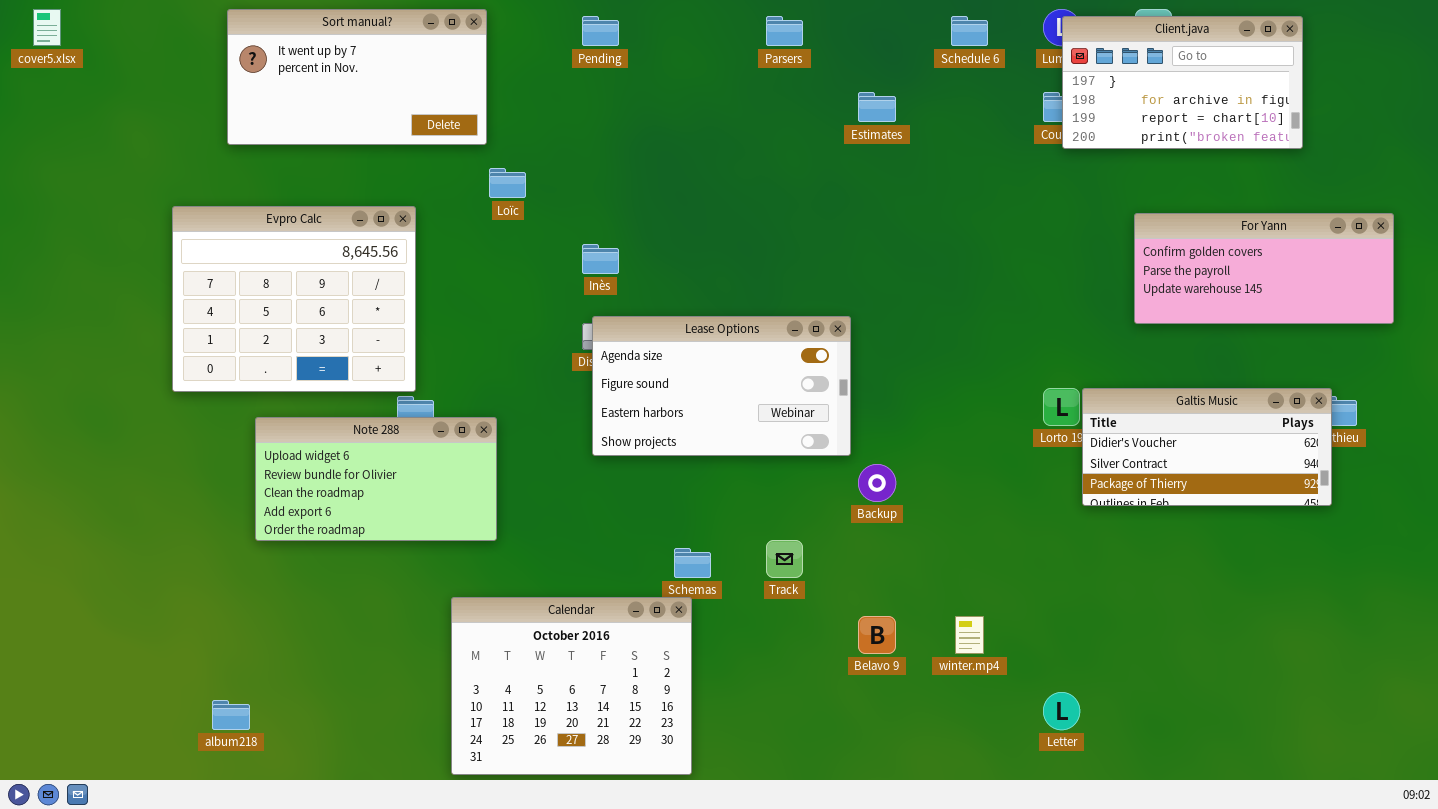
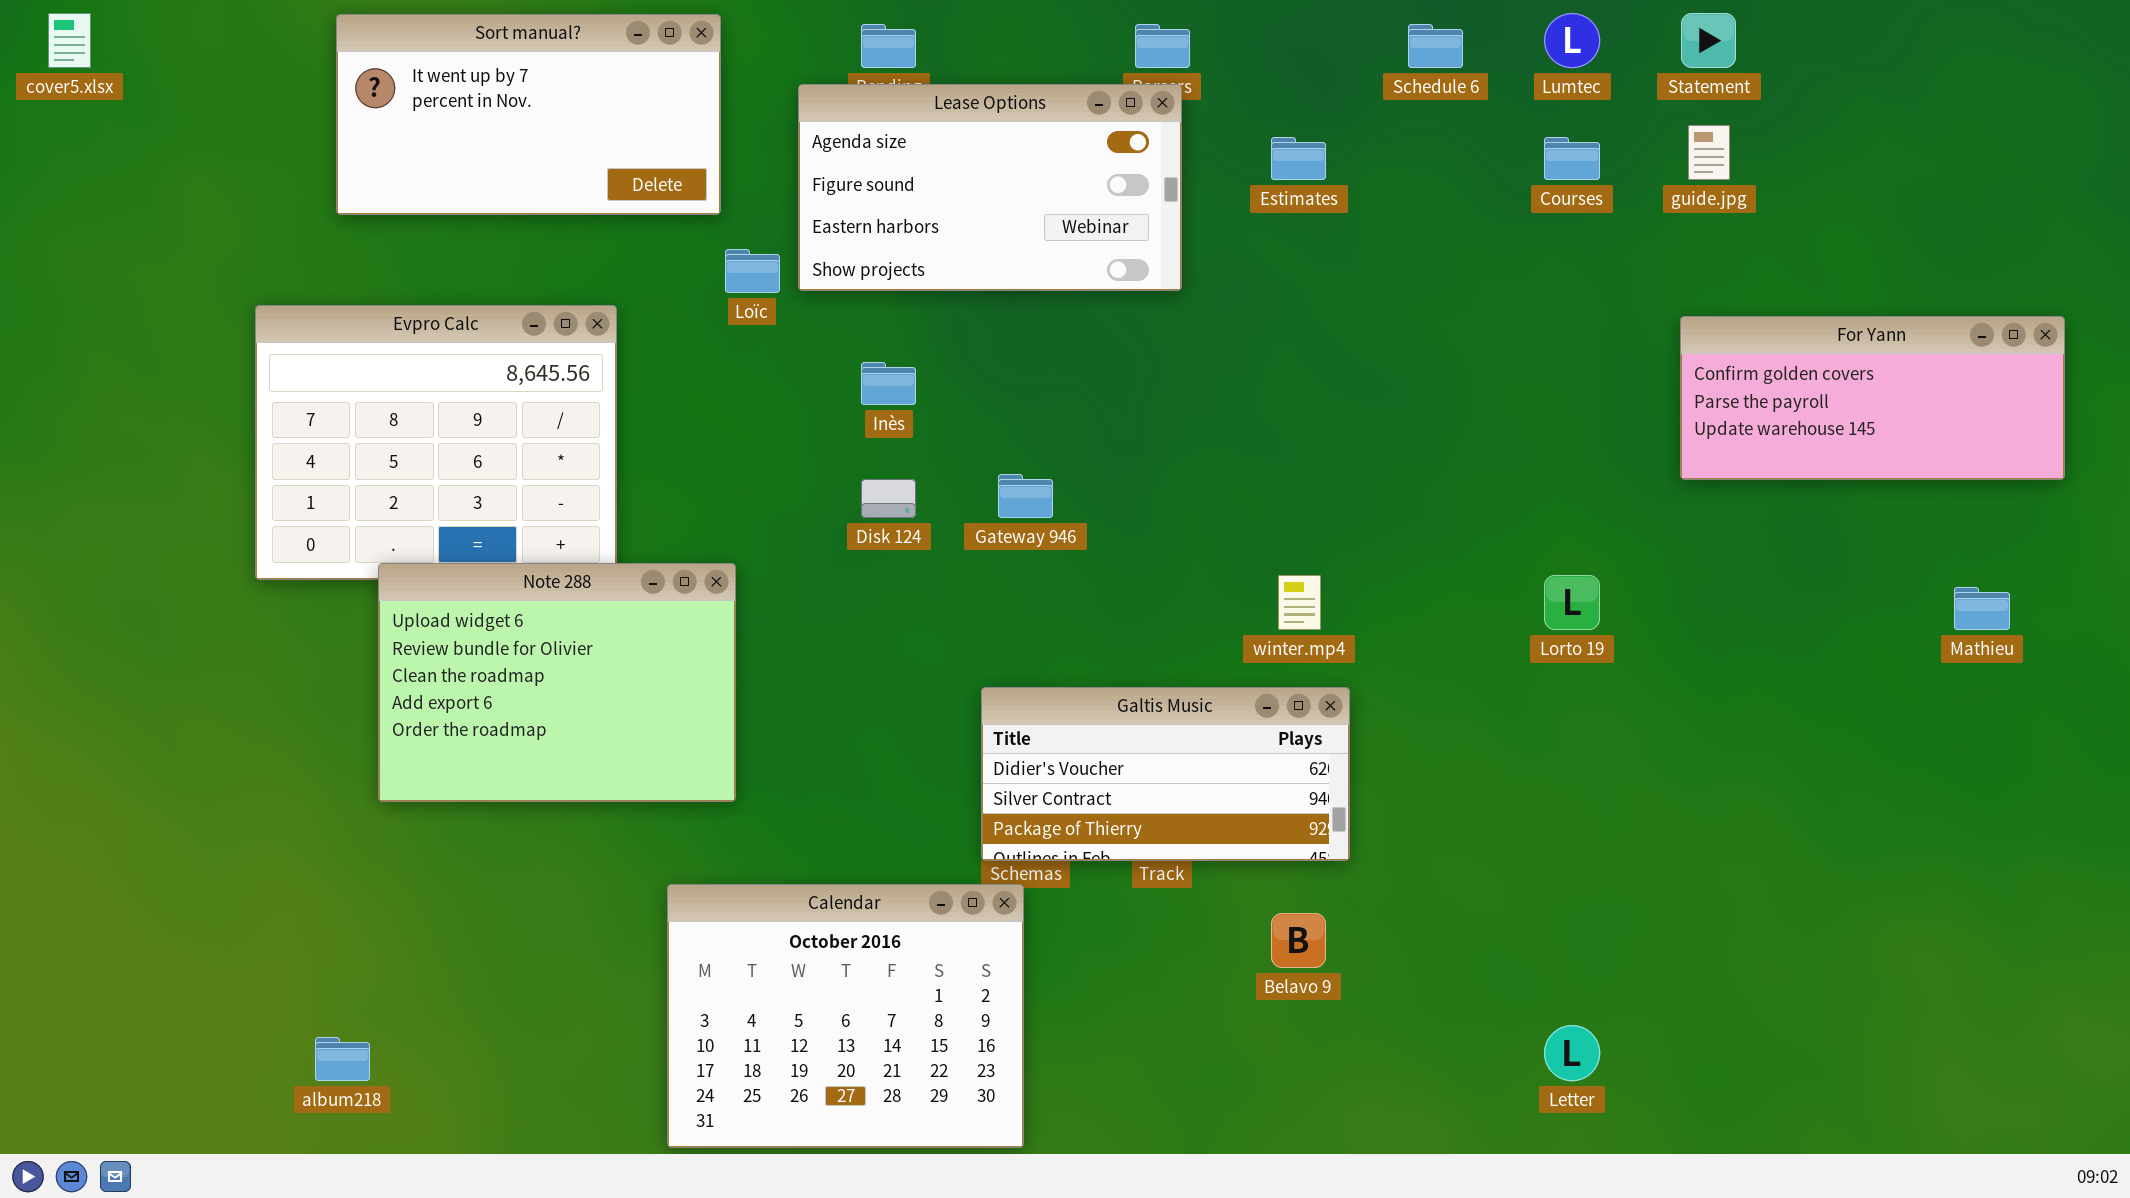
Client.java: [1062,16,1303,149] -> none, closed
Lease Options: [592,316,851,456] -> [798,84,1182,291], moved
Galtis Music: [1082,388,1332,506] -> [981,687,1350,861], moved
Note 288: [255,417,497,541] -> [378,563,736,802], resized
winter.mp4: [955,616,984,654] -> [1278,575,1321,630], moved

